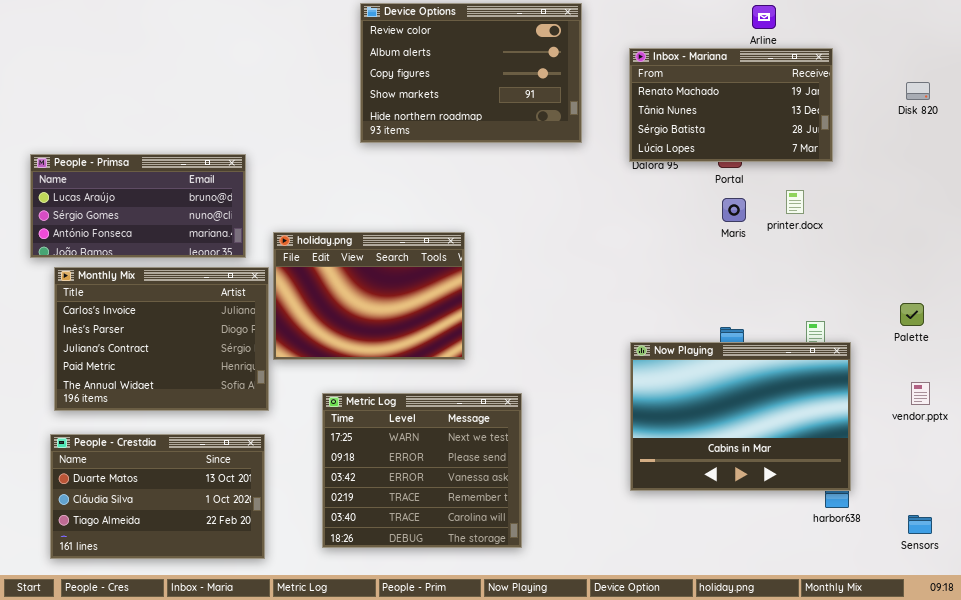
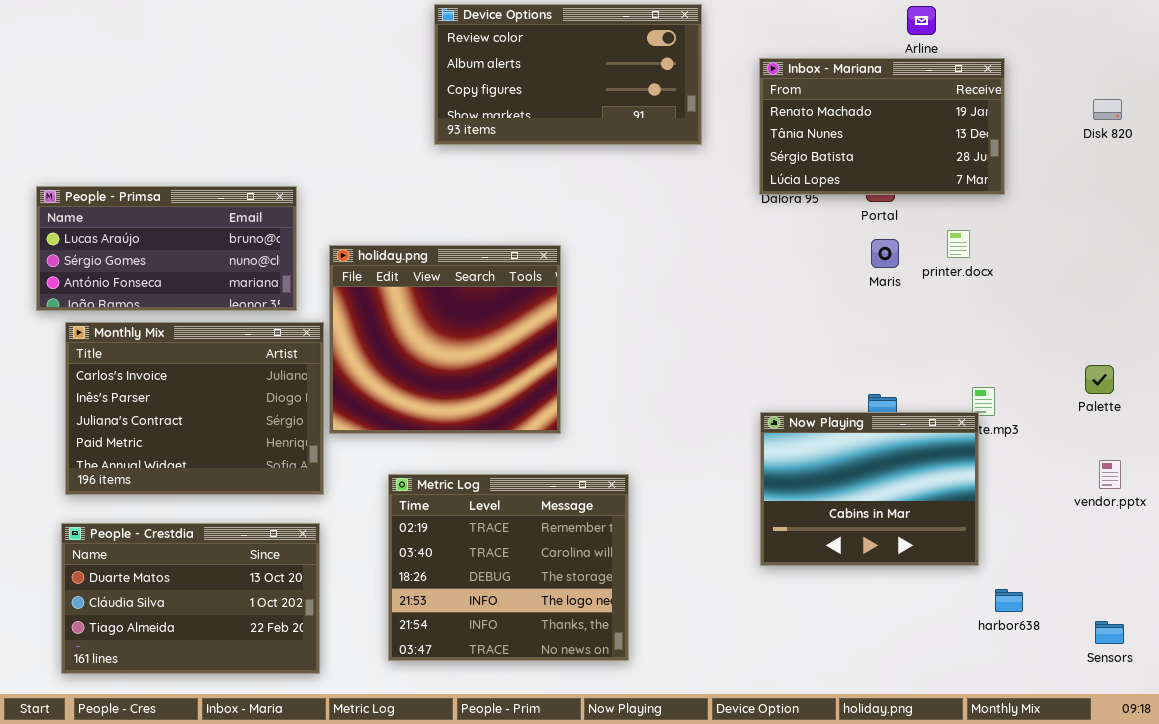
Device Options: [360,3,582,143] -> [434,4,702,145], resized
holiday.png: [273,232,465,360] -> [329,245,561,434], resized
Now Playing: [630,342,851,491] -> [760,412,979,566], resized
Metric Log: [322,393,522,548] -> [388,474,629,661], scrolled down 3 rows

